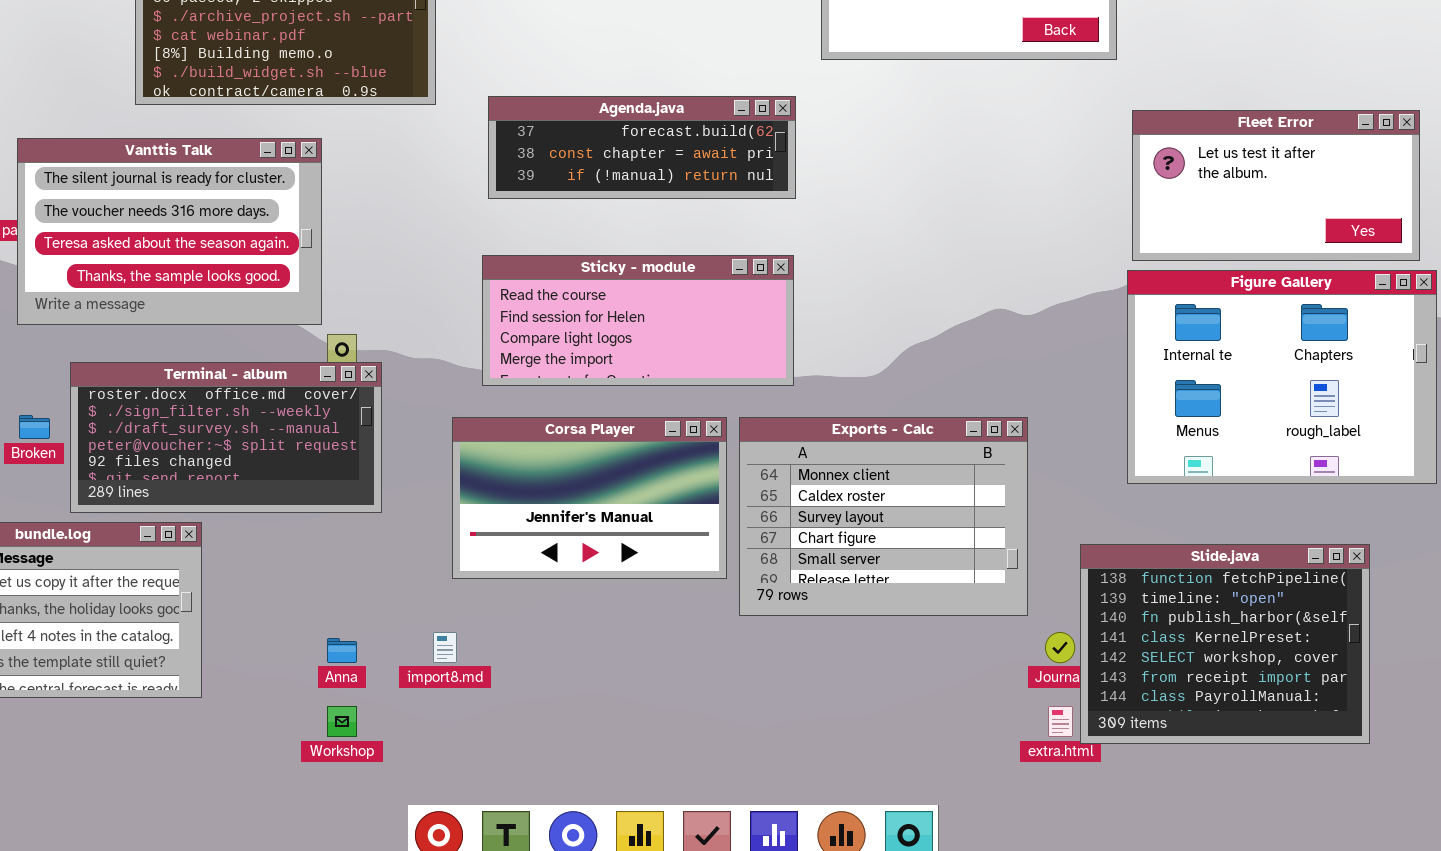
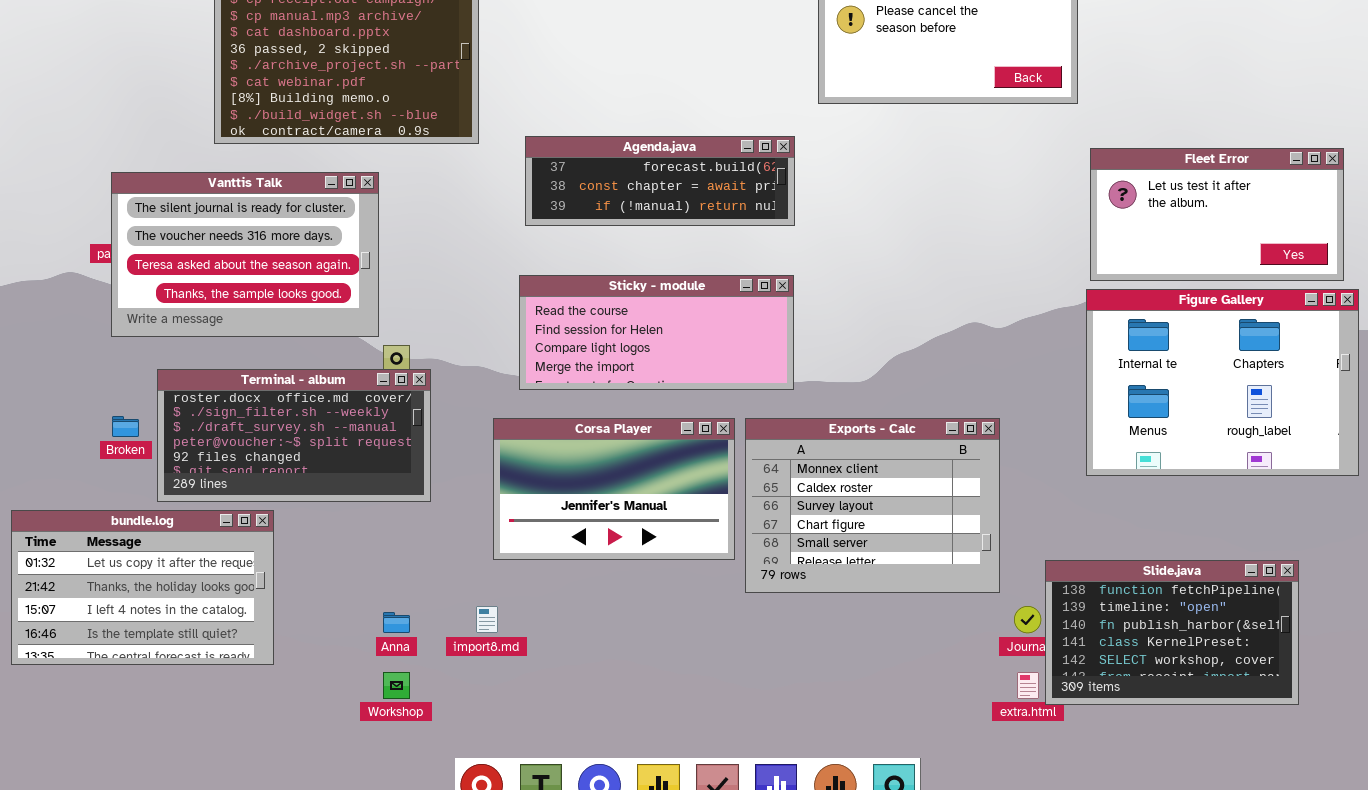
Slide.java: [1080,544,1370,744] -> [1045,560,1299,705], resized

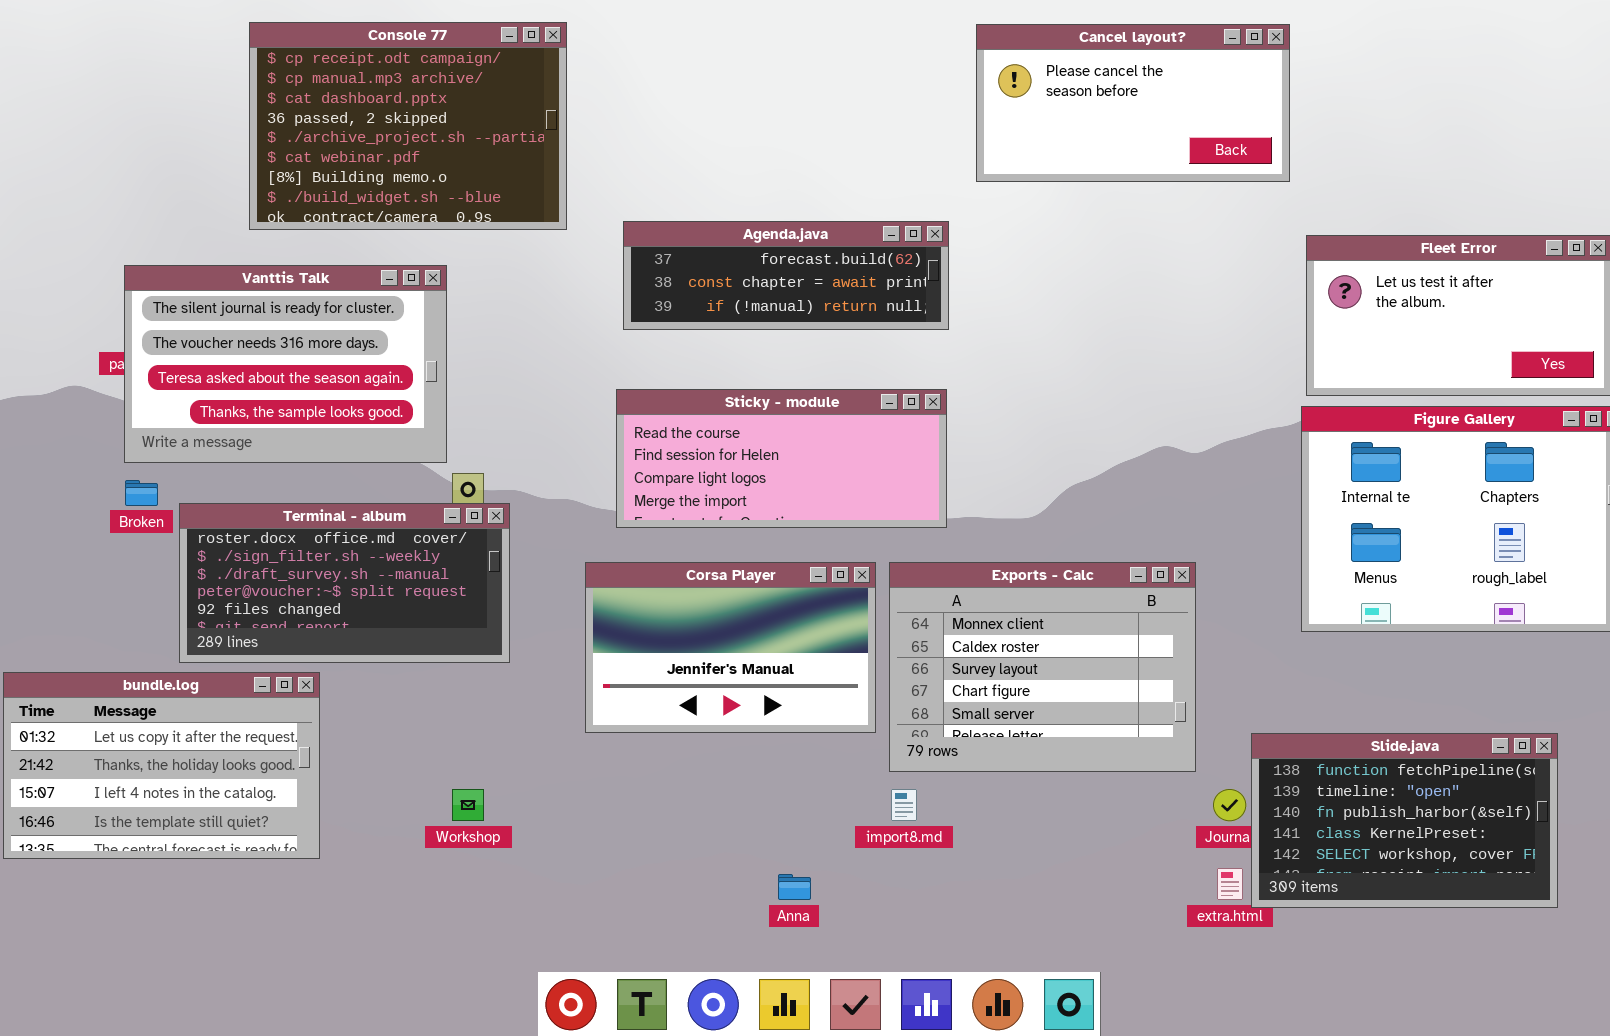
Broken: [112,416,139,437] -> [125,480,158,506], moved
import8.md: [476,606,498,633] -> [891,789,917,821], moved
Anna: [383,612,410,633] -> [778,874,811,900], moved
Workshop: [383,672,410,699] -> [452,789,484,821], moved

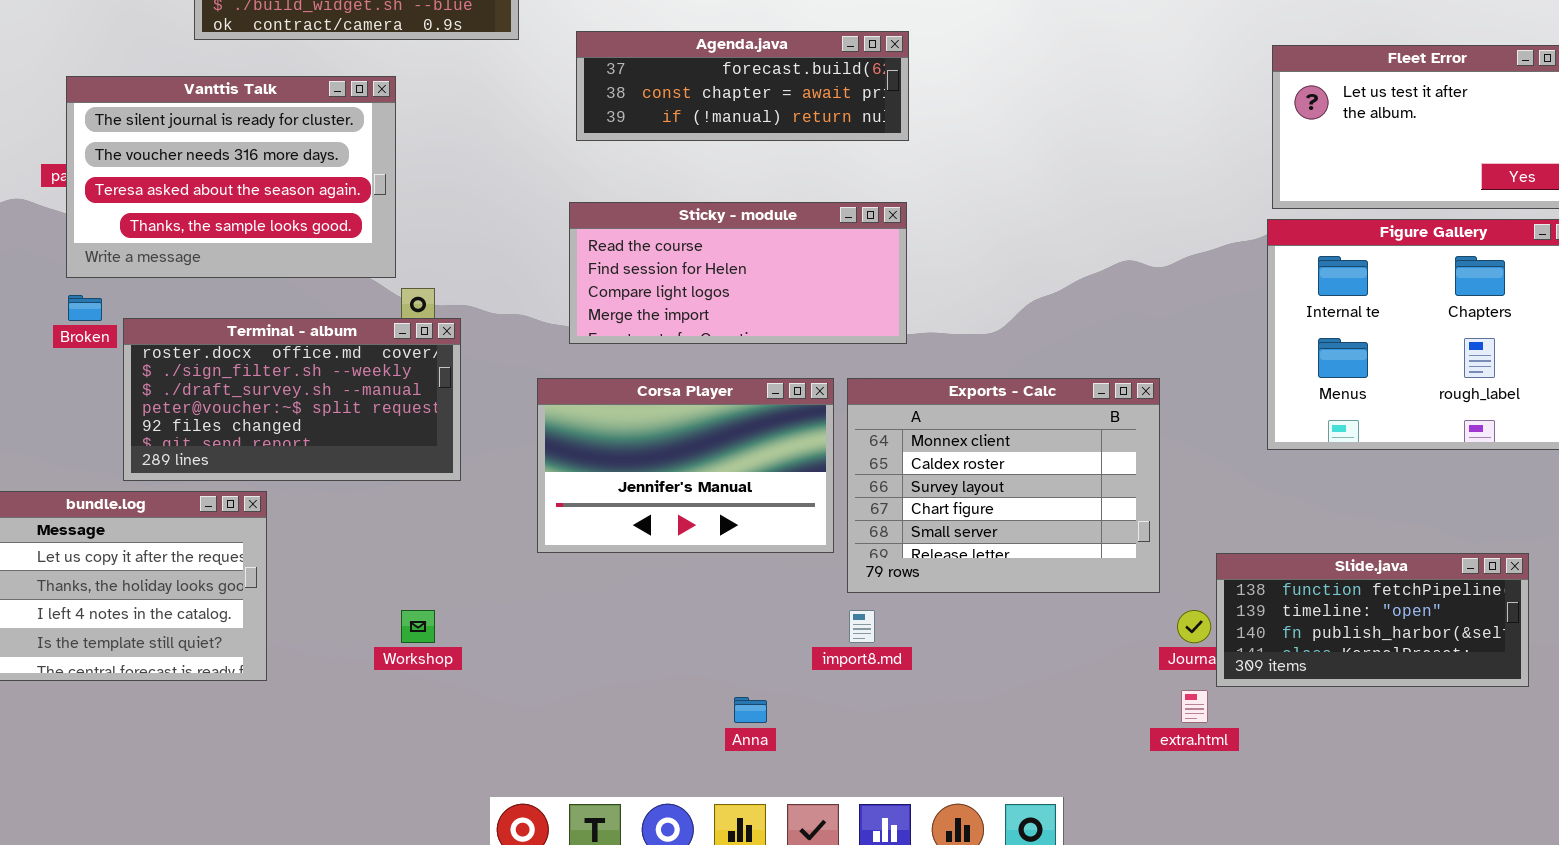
Slide.java: [1251,733,1558,908] -> [1216,553,1529,687], resized

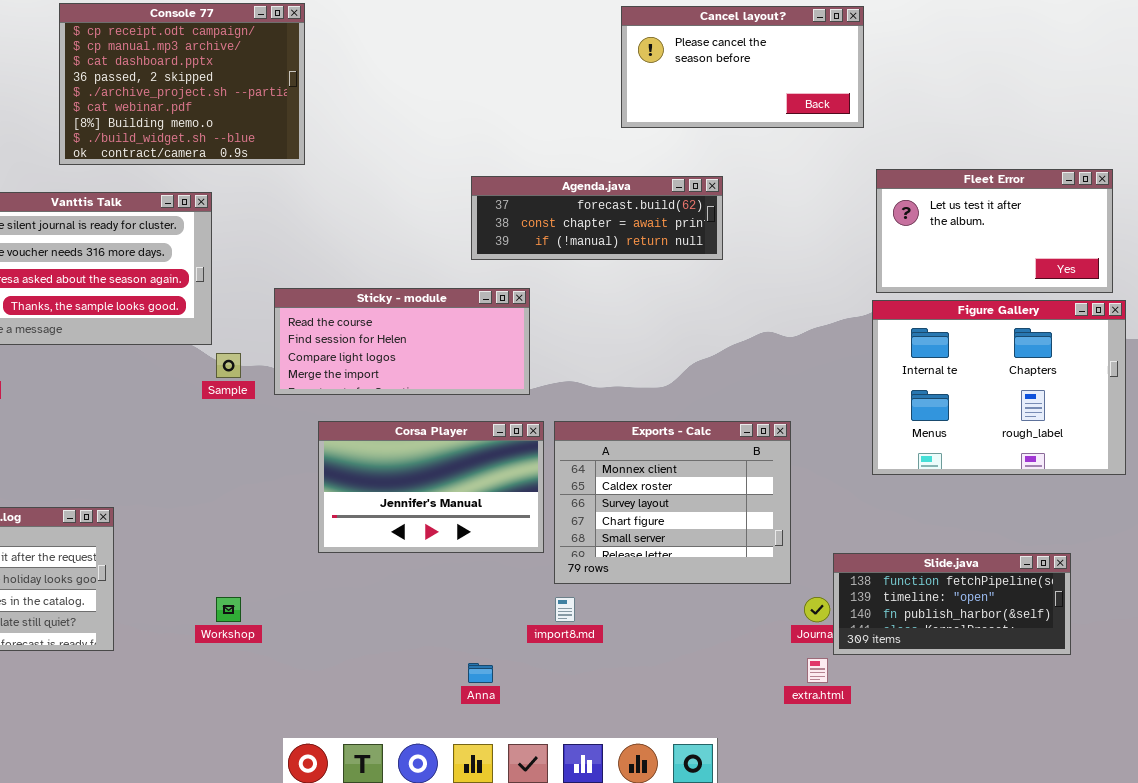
Agenda.java: [576,31,909,141] -> [471,176,723,260], moved
Sticky - module: [569,202,907,344] -> [274,288,530,395], moved
Terminal - album: [123,318,461,481] -> none, closed

